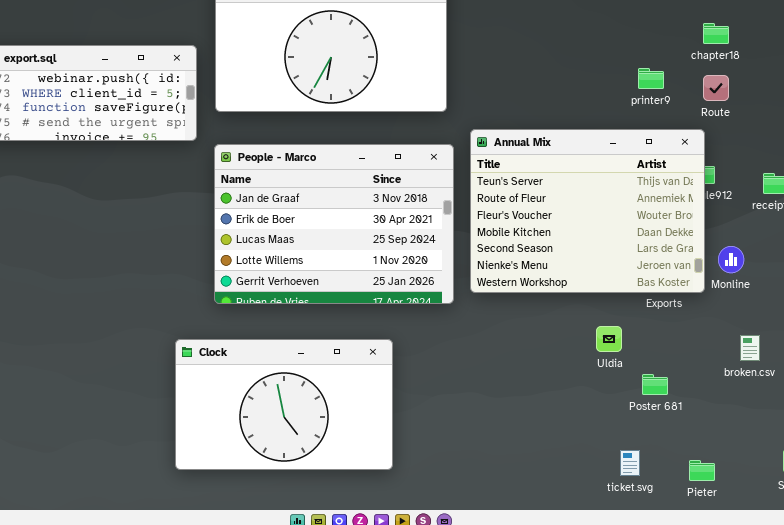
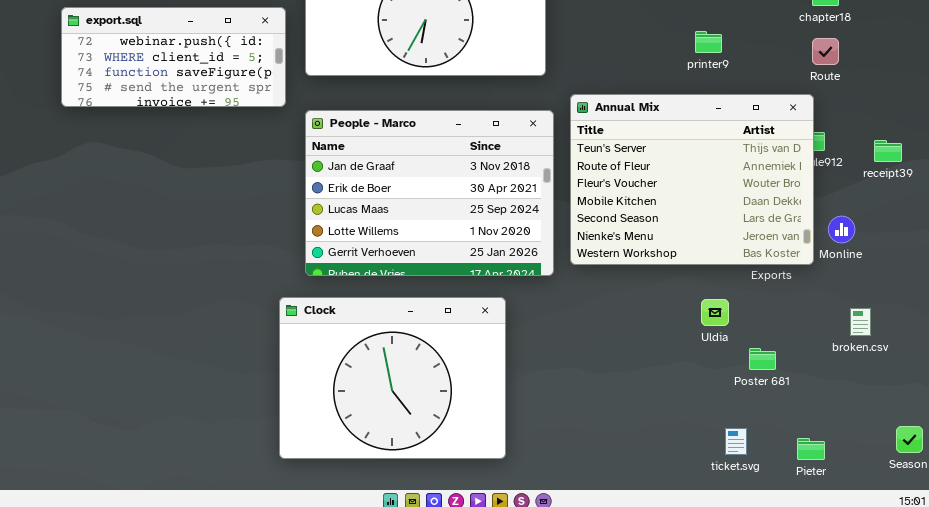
printer9: [638,68,664,89] -> [695,31,722,53], moved
Clock: [175,339,393,470] -> [279,297,506,459], moved, resized

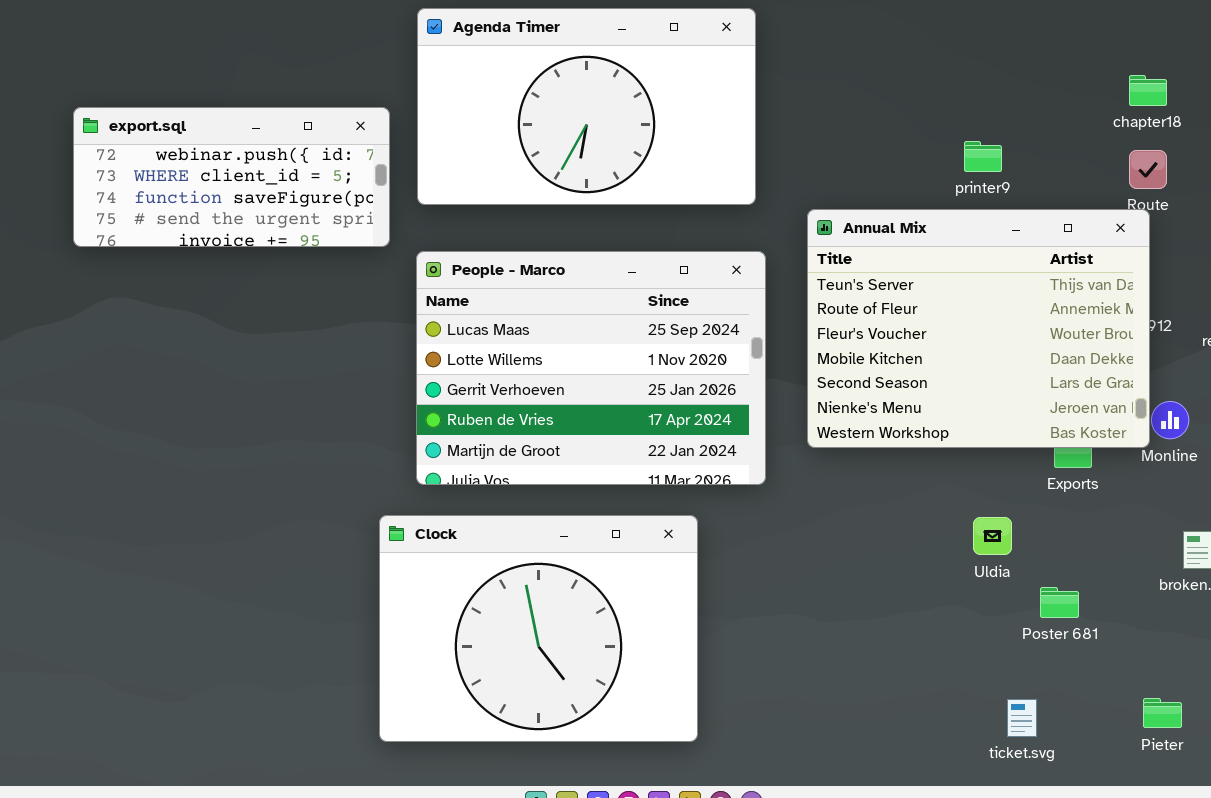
Annual Mix: [570,94,814,265] -> [807,209,1150,448], moved
People - Marco: [305,110,554,276] -> [416,251,766,485], scrolled down 2 rows
Pieter: [797,438,825,460] -> [1143,698,1182,728], moved

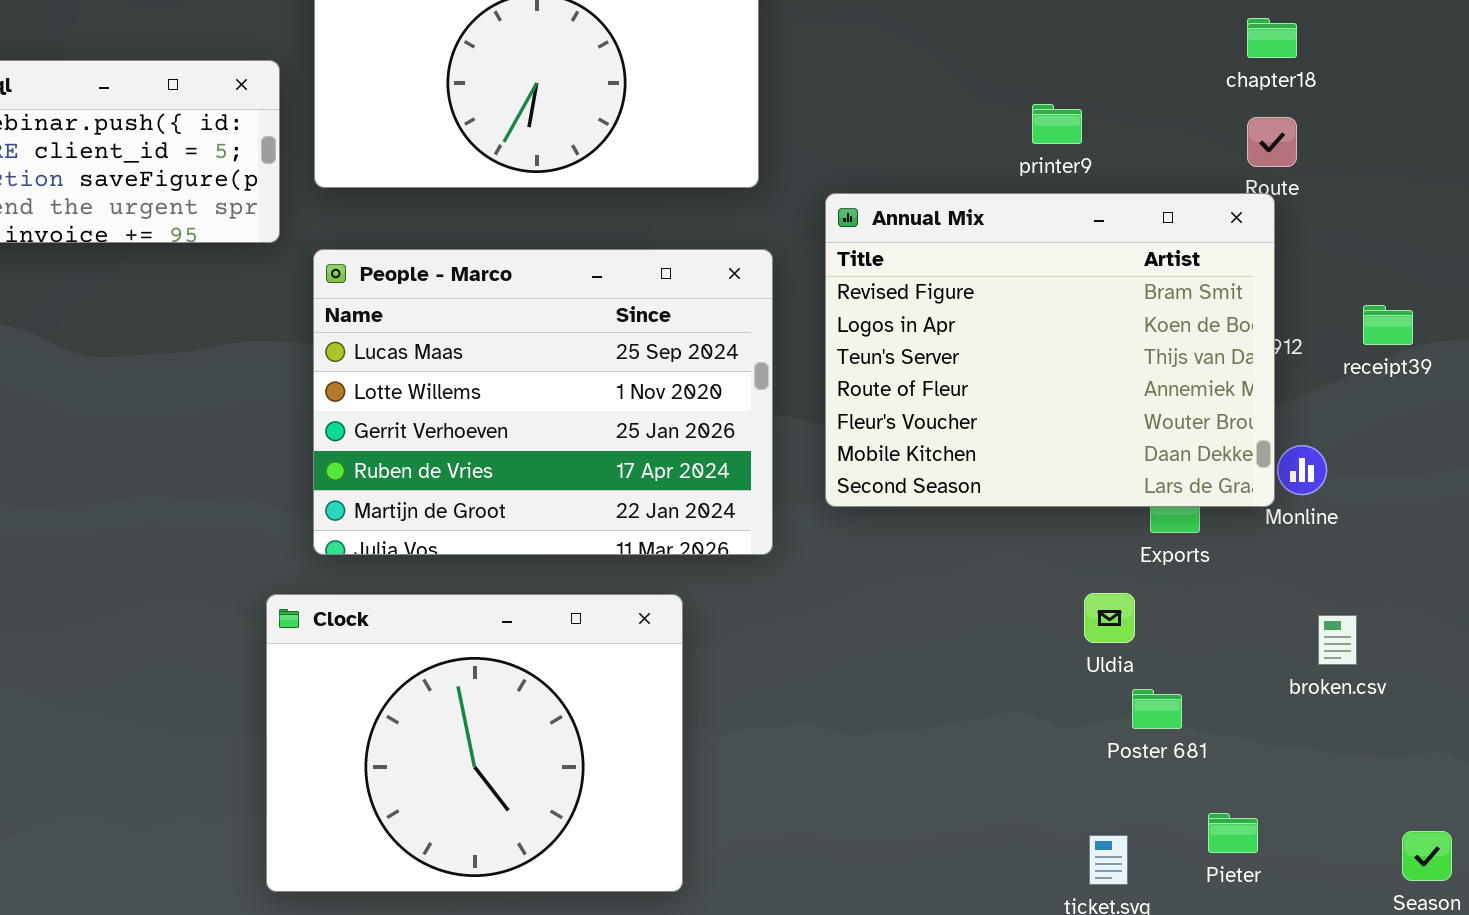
Annual Mix: [807,209,1150,448] -> [825,193,1275,507], scrolled up 2 rows
Uldia: [973,517,1012,555] -> [1084,593,1135,643], moved
Pieter: [1143,698,1182,728] -> [1208,813,1258,853], moved

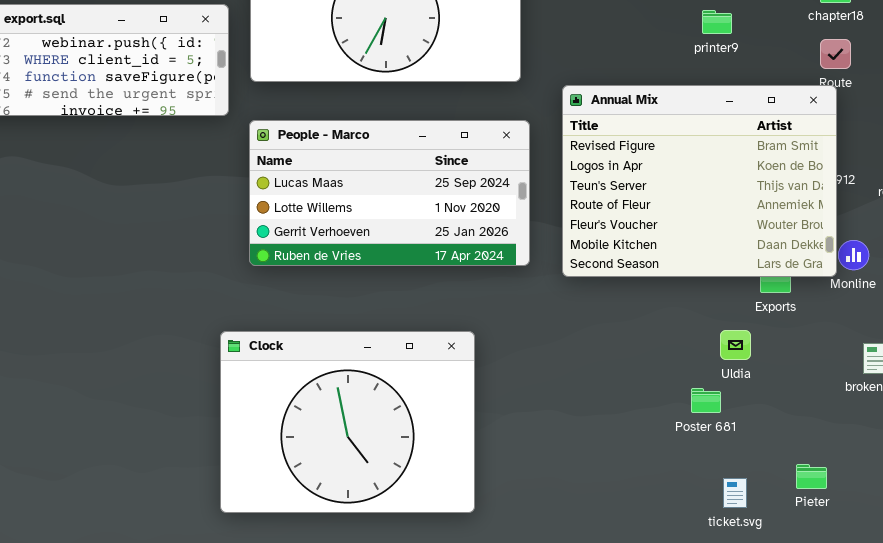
printer9: [1032,104,1082,144] -> [702,10,732,34], moved
People - Marco: [313,249,773,555] -> [249,120,530,266], resized
Poster 681: [1132,689,1182,729] -> [691,388,721,413], moved

